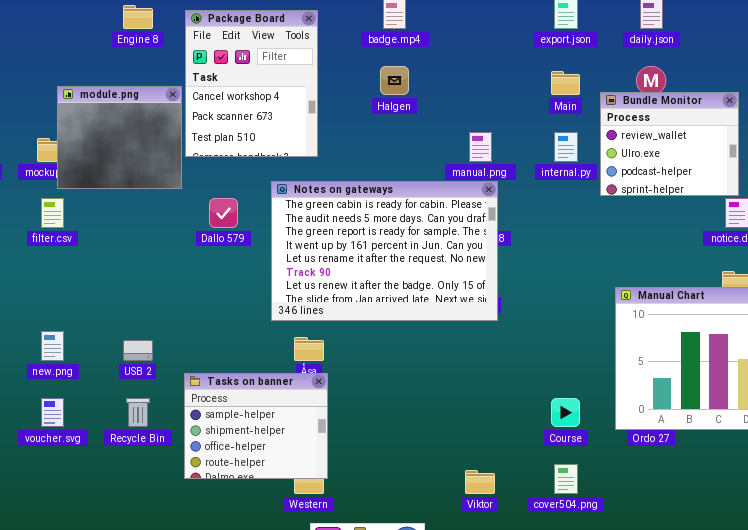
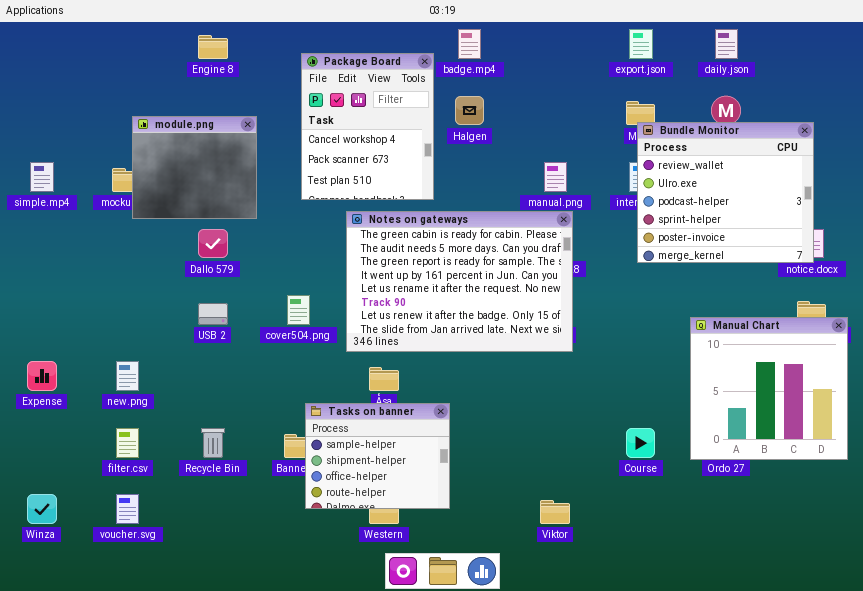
Package Board: [185,10,318,157] -> [301,53,434,200], moved
Bundle Monitor: [600,92,739,196] -> [637,122,814,263], resized
filter.csv: [41,198,64,228] -> [116,428,139,458], moved
Dallo 579: [209,198,238,228] -> [198,229,228,258], moved
USB 2: [123,340,153,361] -> [198,303,228,325], moved
Tasks on banner: [184,373,328,479] -> [305,403,450,509], moved
voucher.svg: [41,398,64,427] -> [116,494,139,524], moved
cover504.png: [554,464,578,494] -> [287,295,310,325], moved

